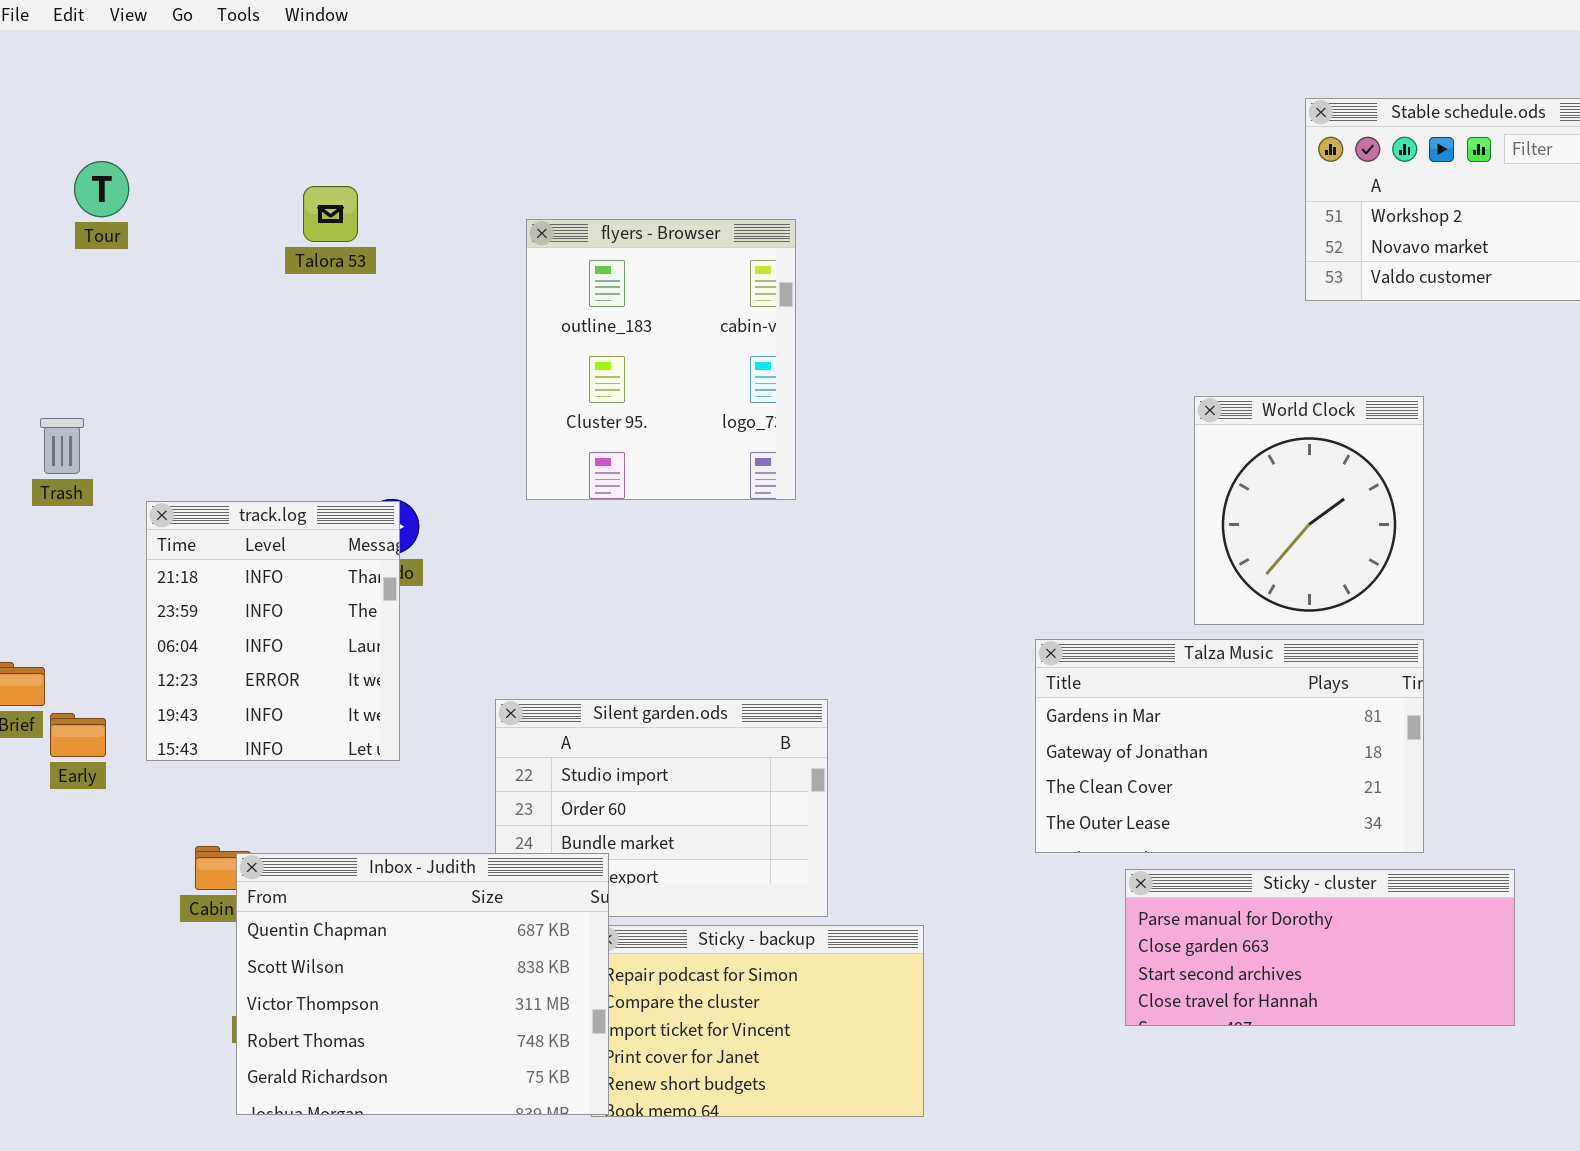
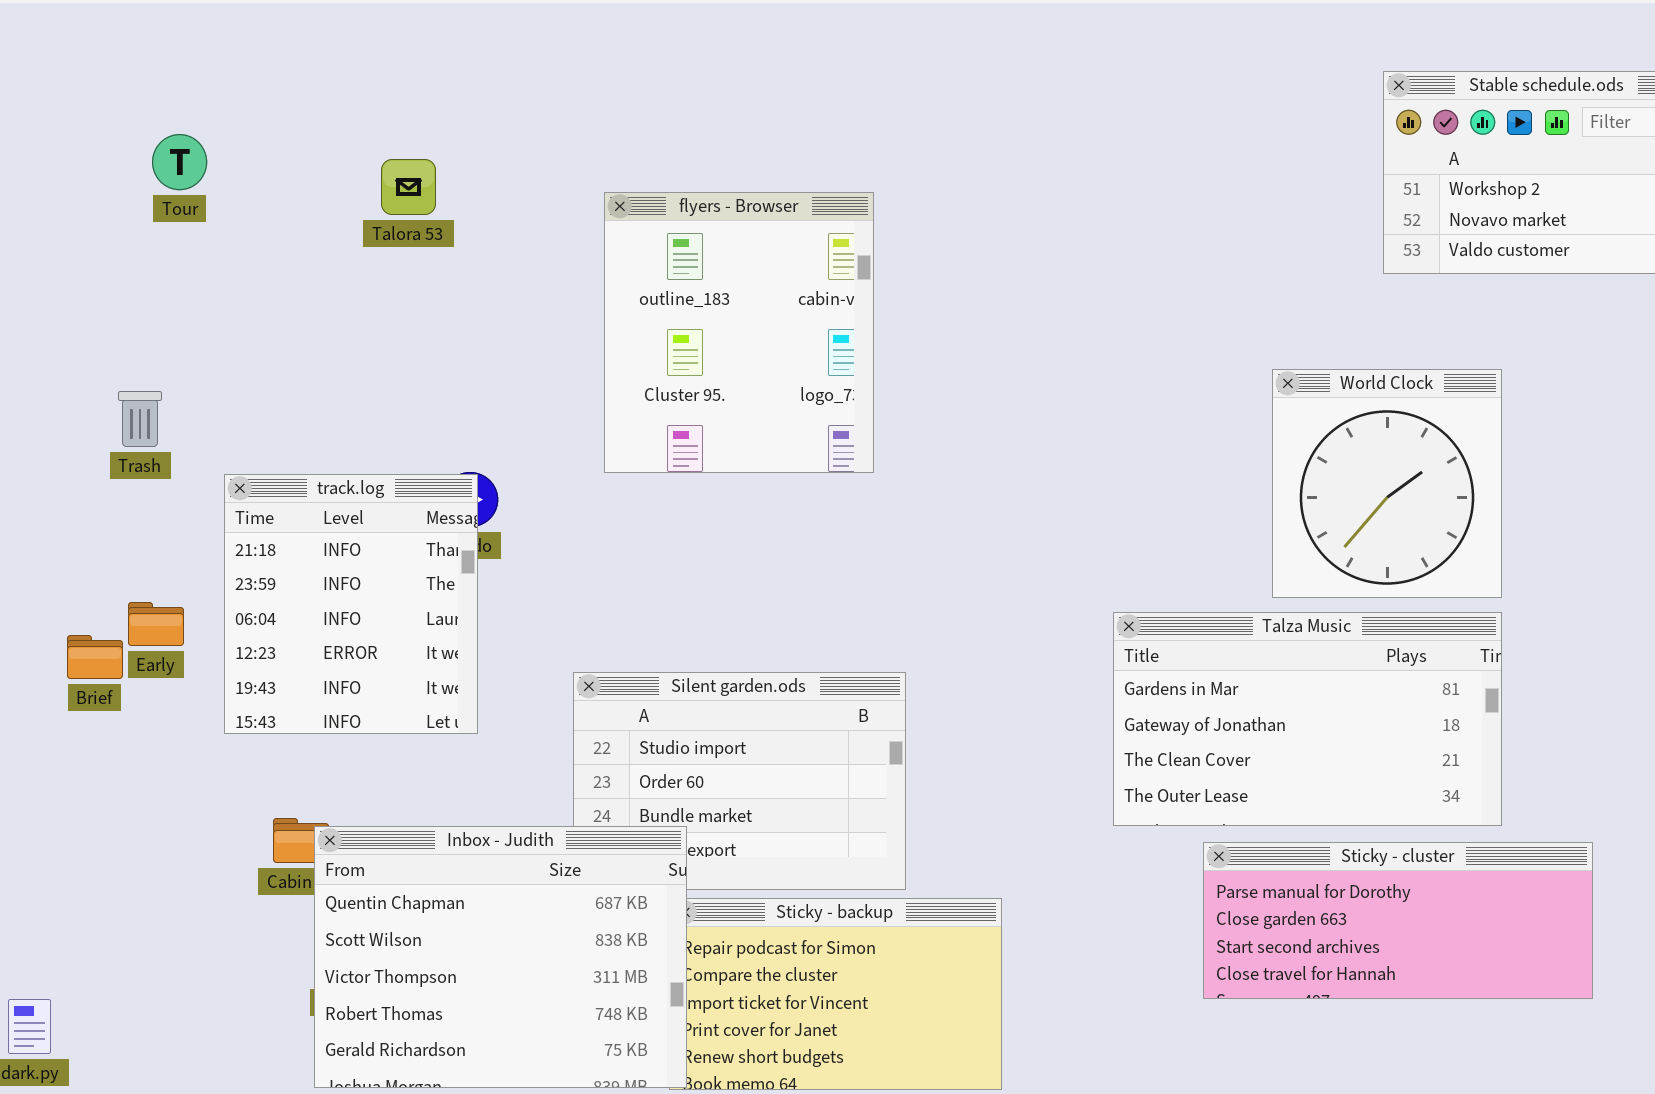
Early: [50,713,106,757] -> [128,602,184,646], moved

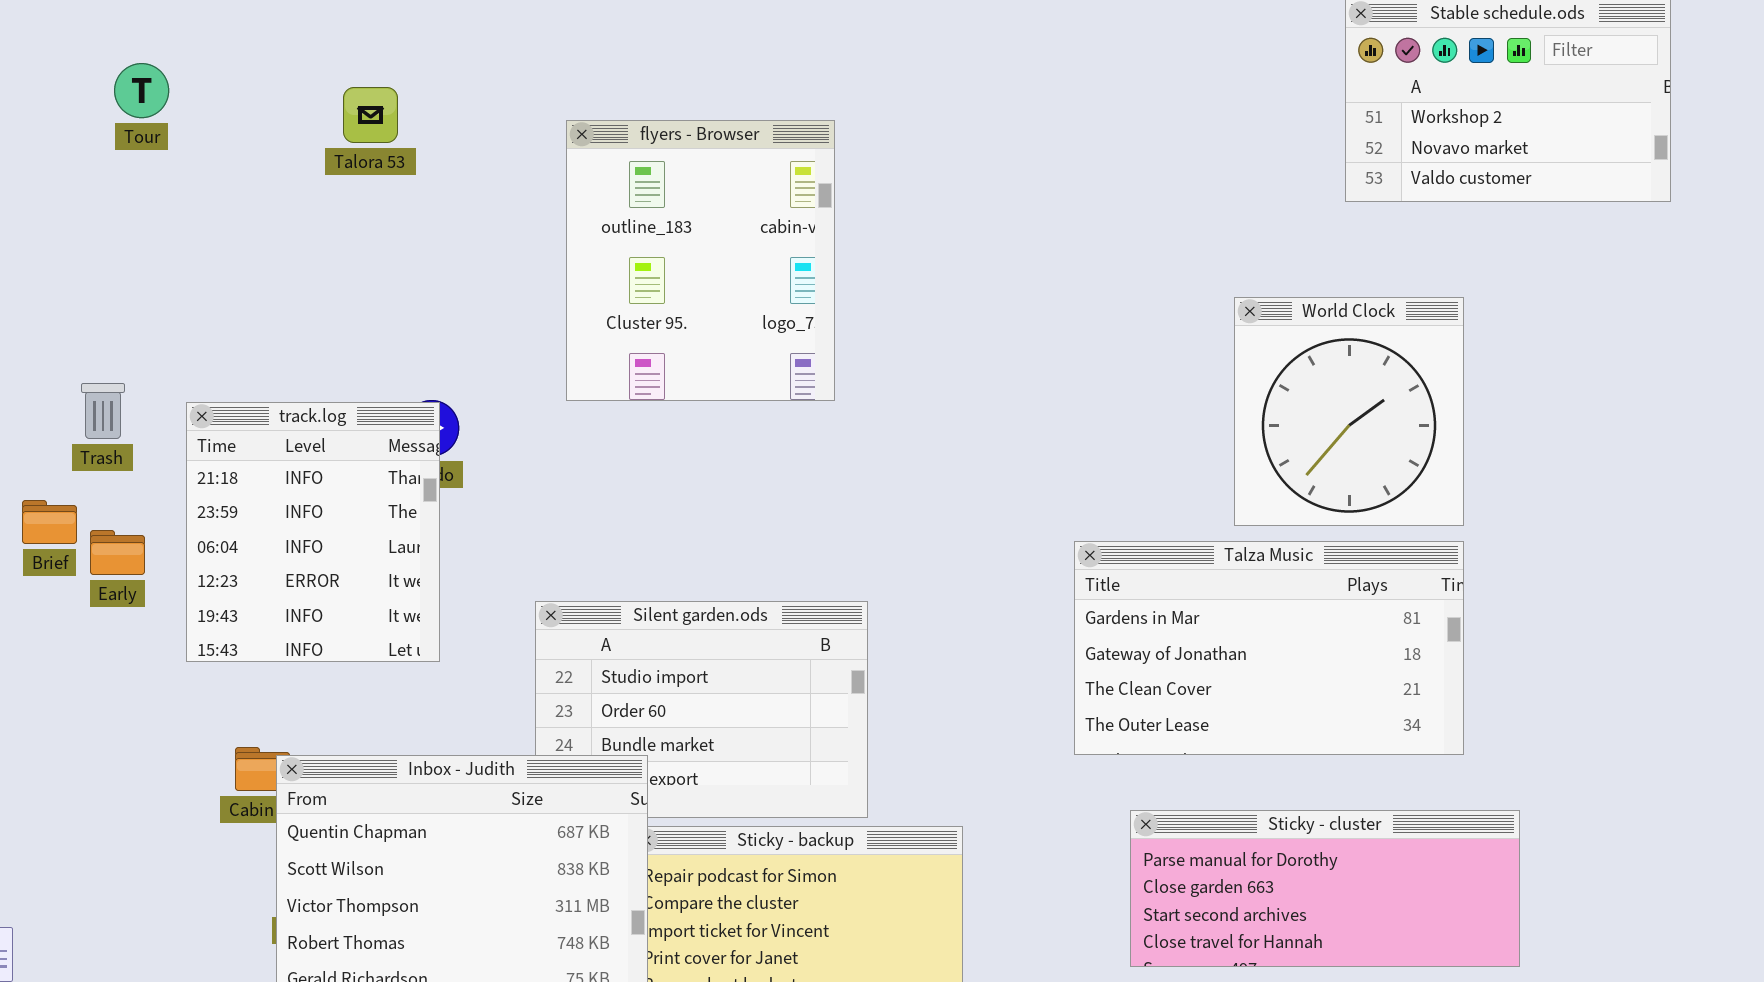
Trash: [118,391,162,447] -> [81,383,125,439], moved
Brief: [67,635,123,679] -> [22,500,77,544], moved
Sticky - cluster: [1203,842,1593,999] -> [1130,810,1520,967], moved

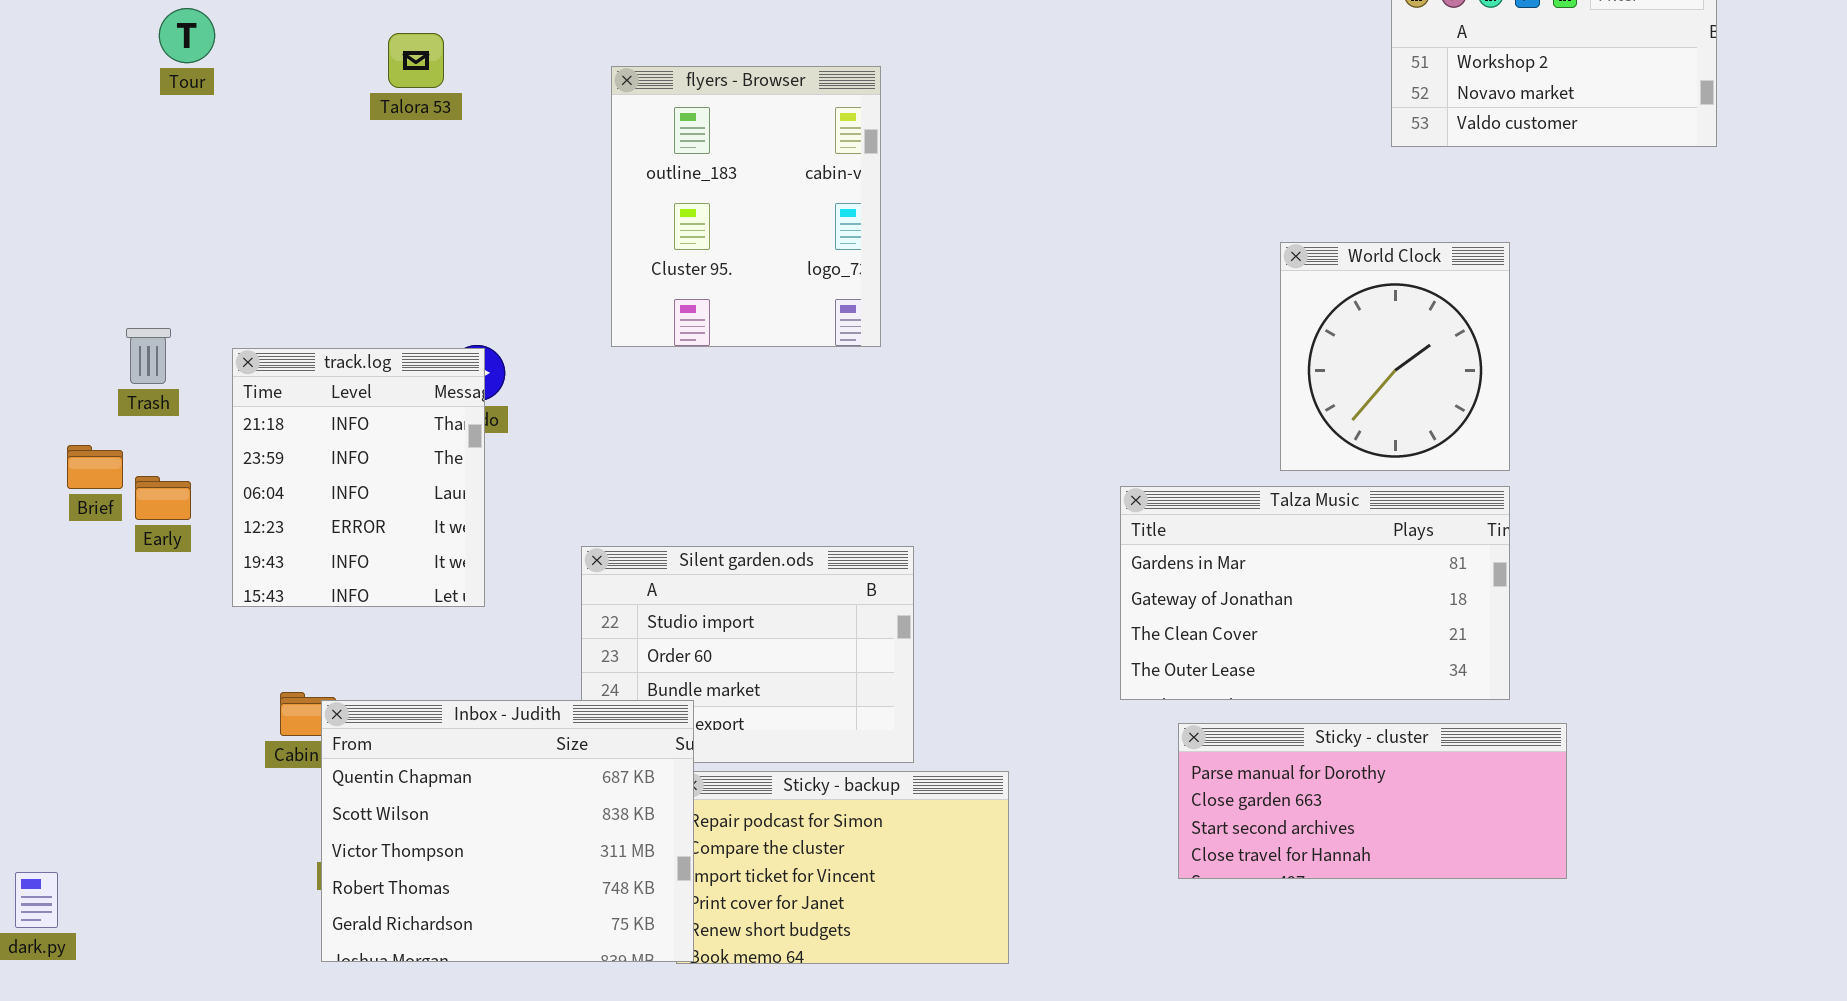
Sticky - cluster: [1130,810,1520,967] -> [1178,723,1567,879], moved

